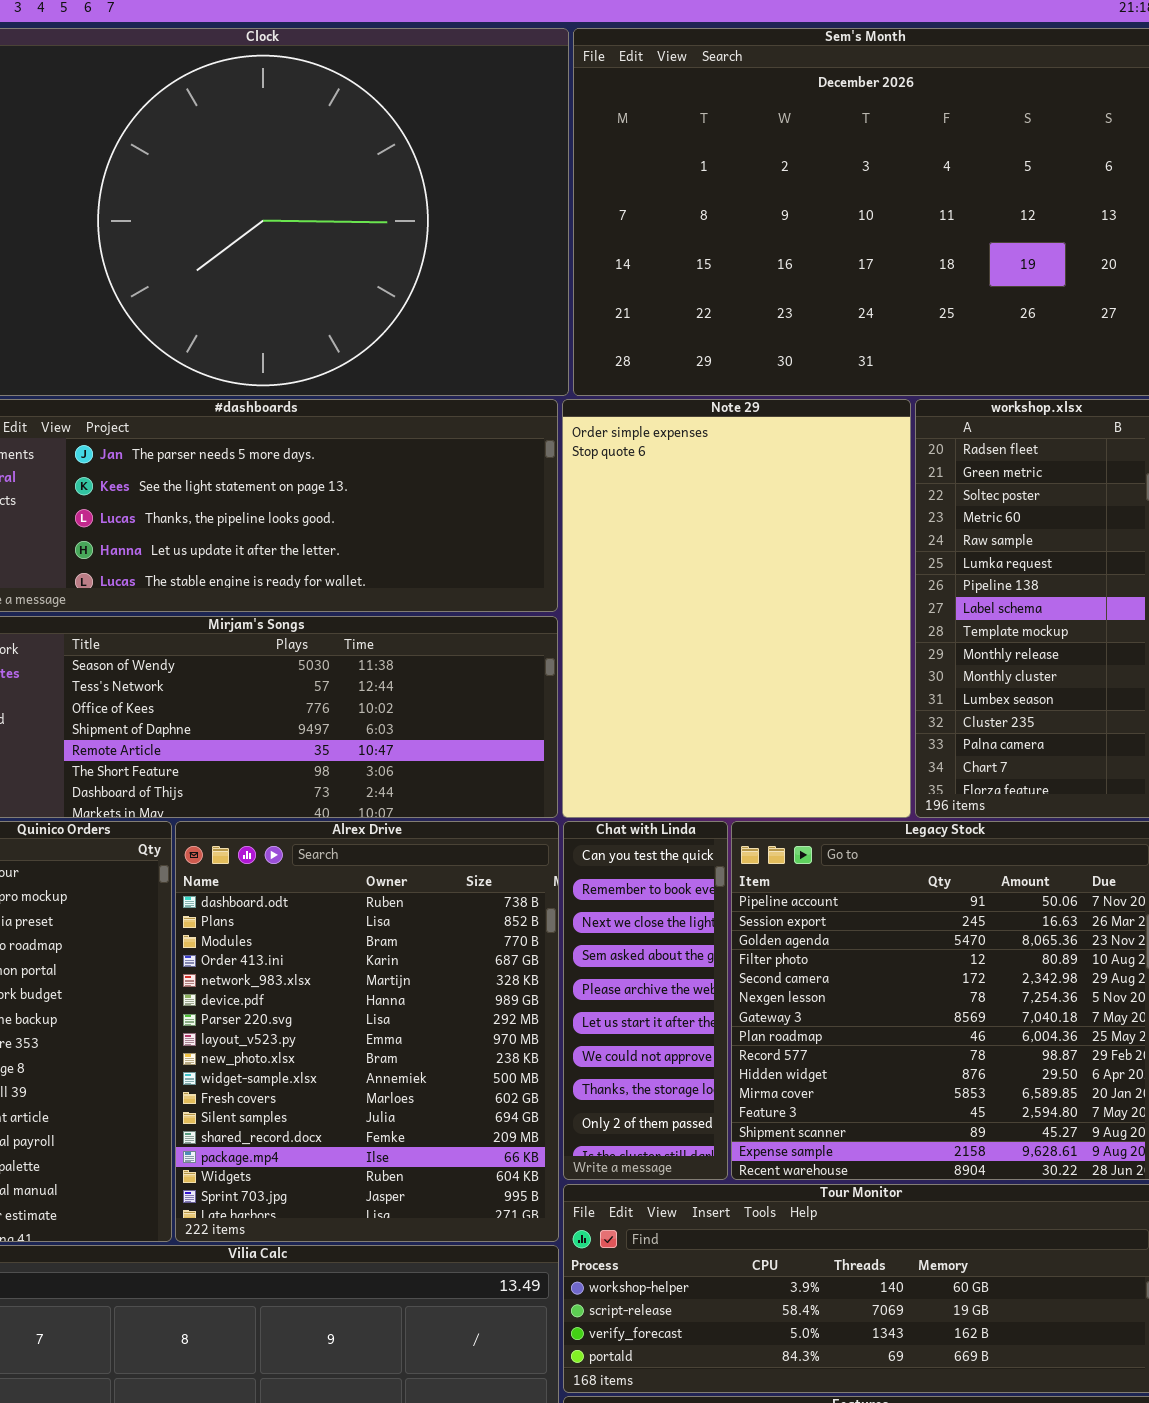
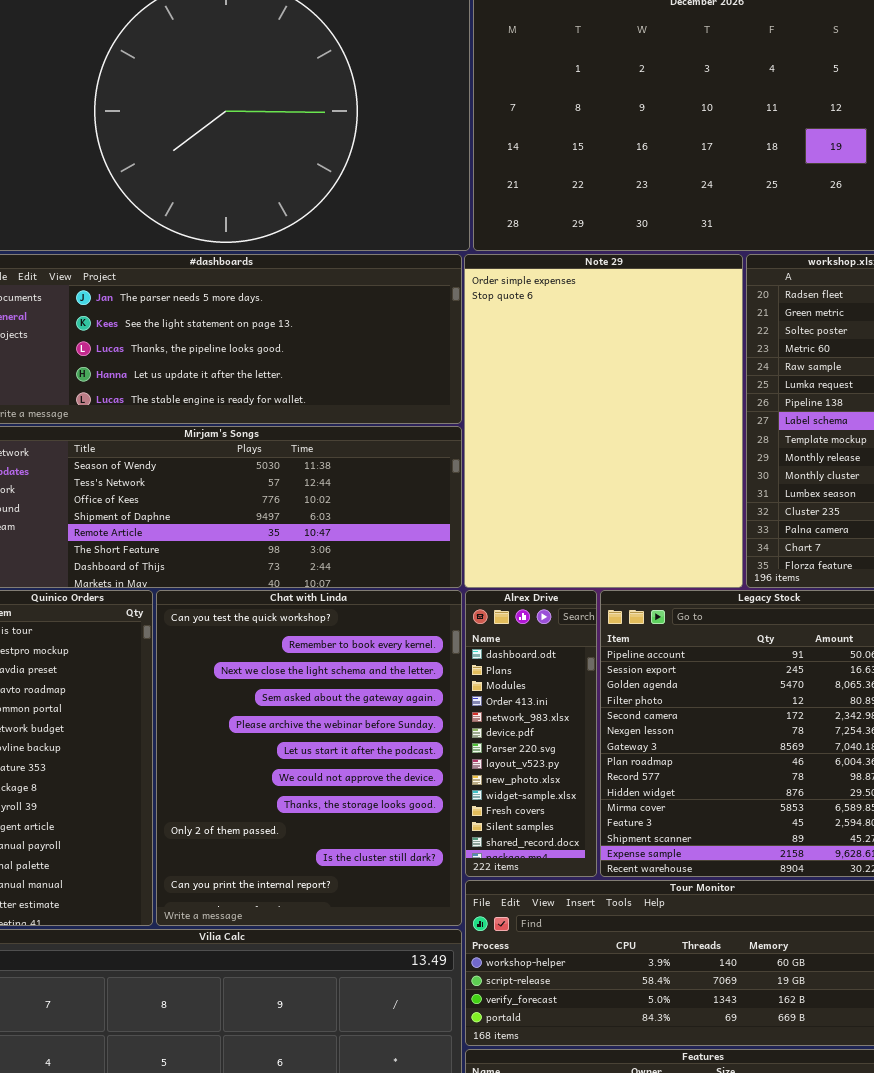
Alrex Drive: [175,821,559,1242] -> [465,590,597,877], moved, resized
Chat with Linda: [563,821,728,1180] -> [156,590,462,926], moved, resized

